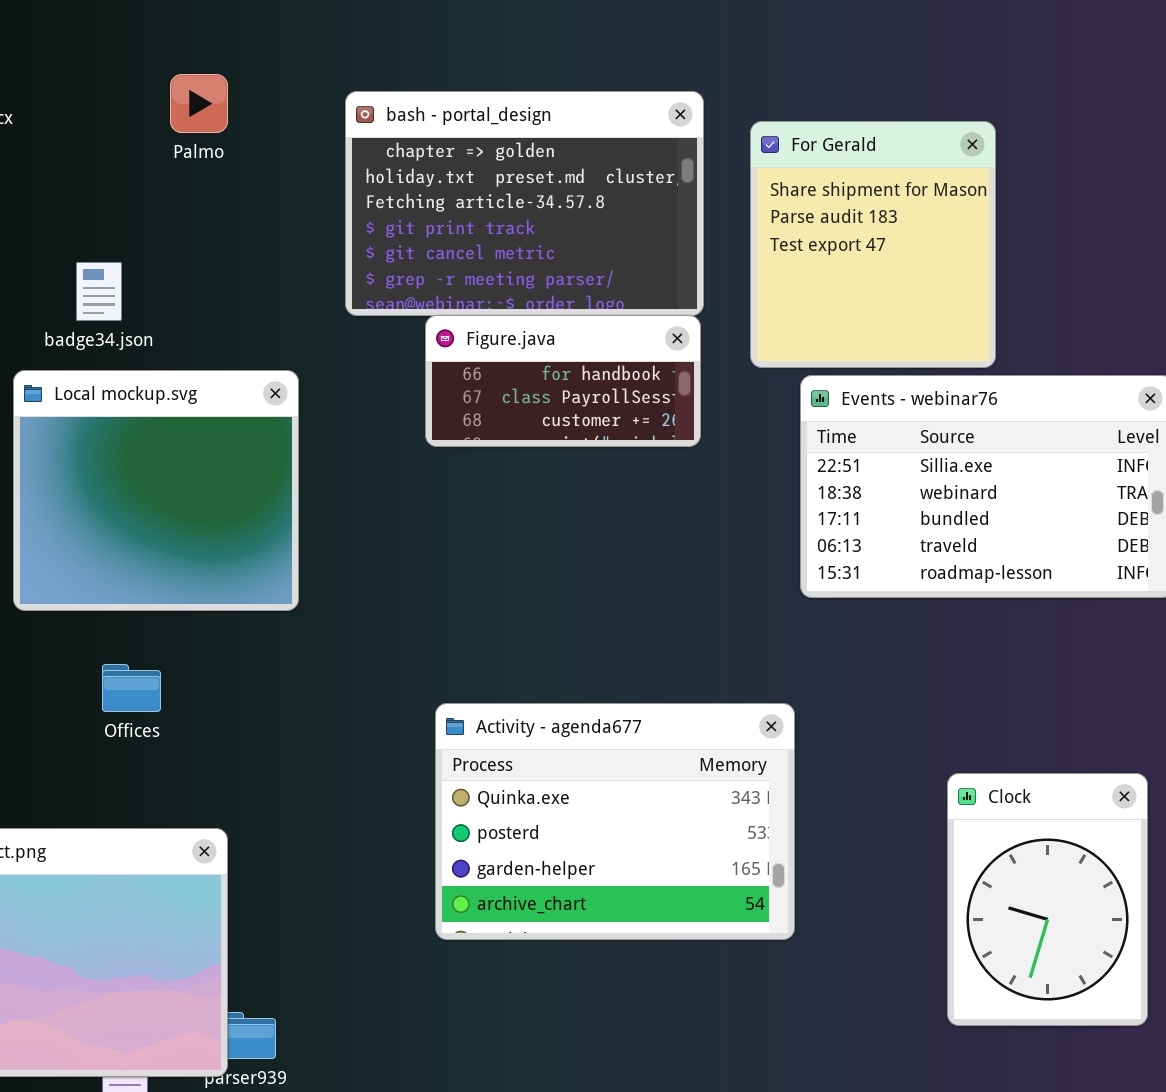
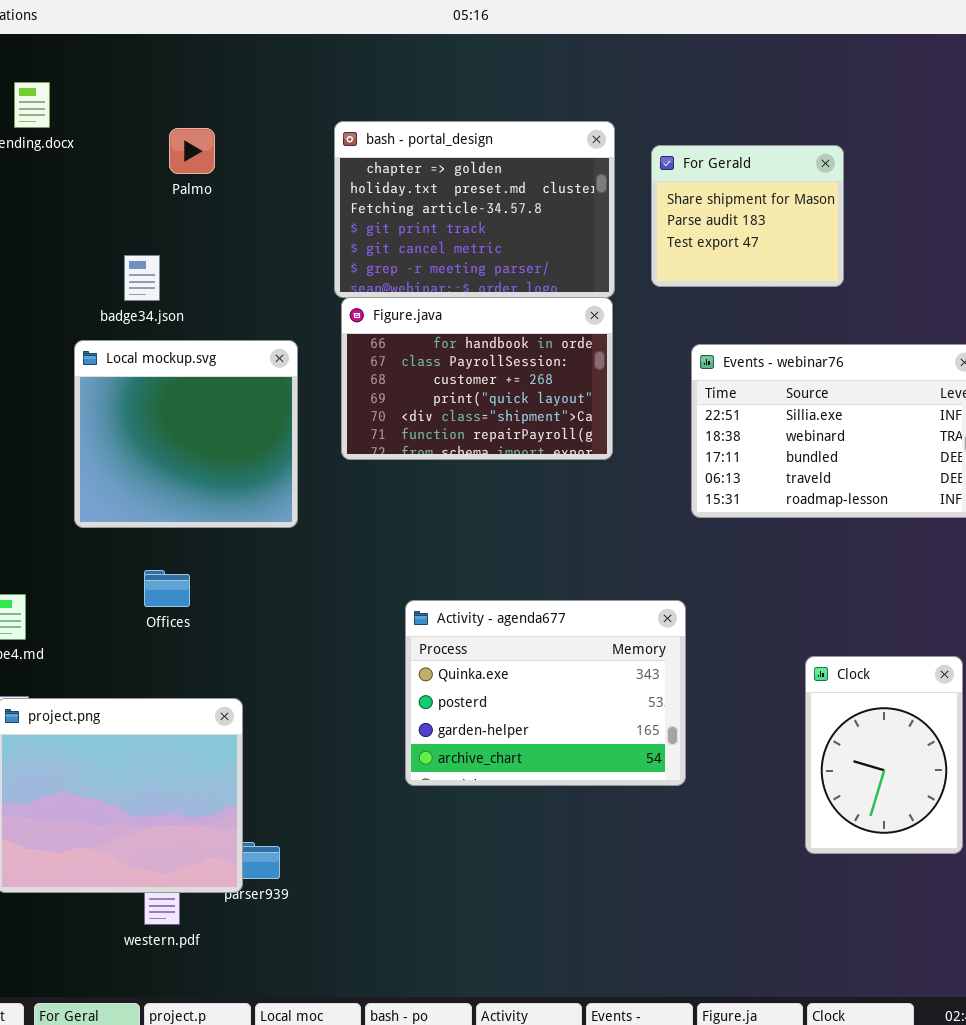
Palmo: [170,74,228,133] -> [169,128,215,174], moved
For Gerald: [750,121,996,368] -> [651,145,844,287], resized
Figure.java: [425,315,701,447] -> [341,297,613,460], resized

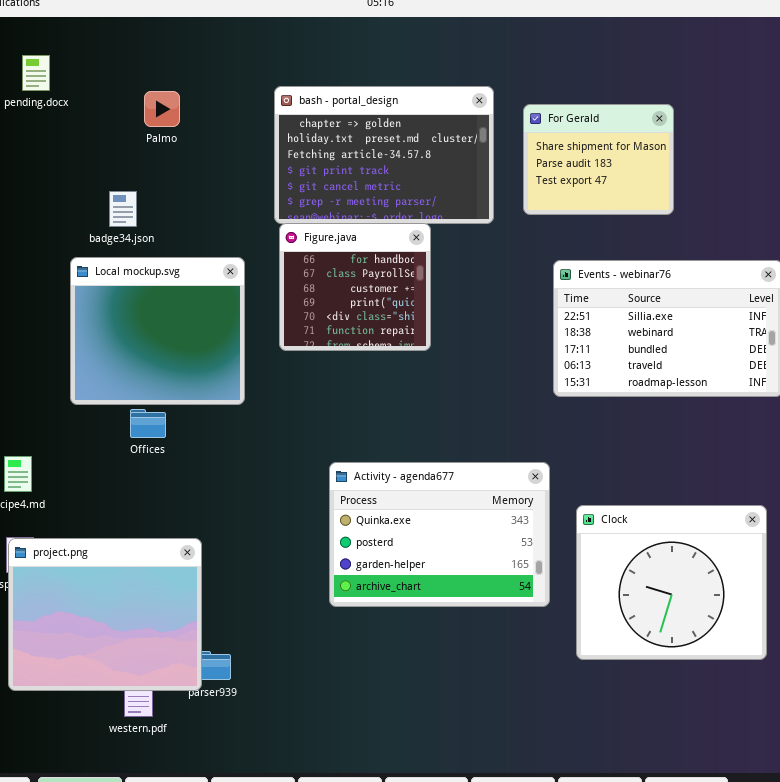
Figure.java: [341,297,613,460] -> [279,223,431,351], resized
Offices: [144,570,190,607] -> [130,409,166,438], moved
Clock: [805,656,963,854] -> [576,505,767,660], resized

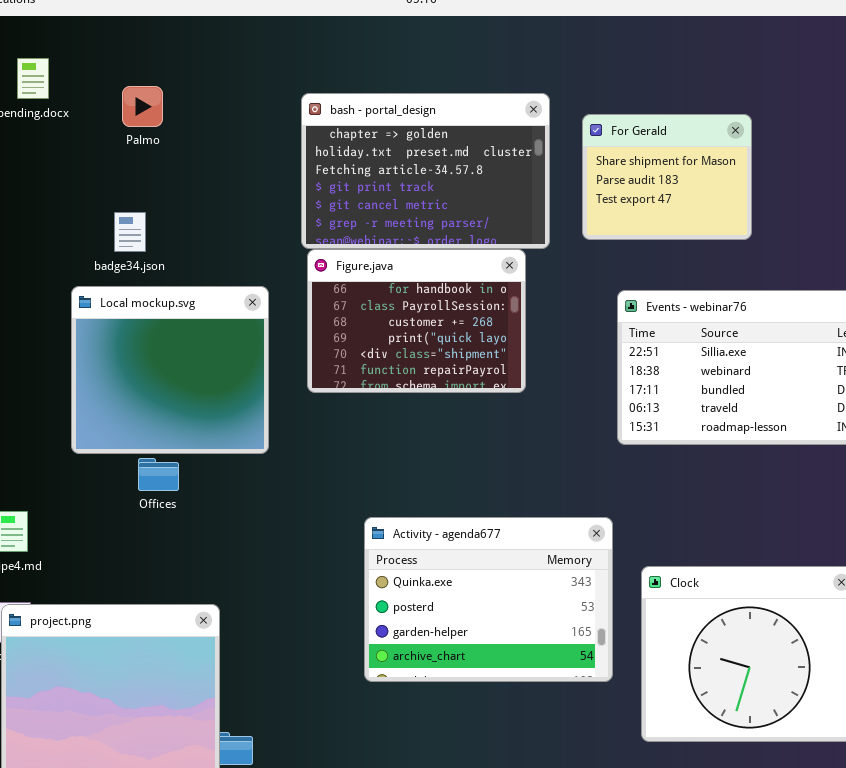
Palmo: [144,91,180,127] -> [122,86,163,127], moved
Figure.java: [279,223,431,351] -> [307,249,526,393], resized

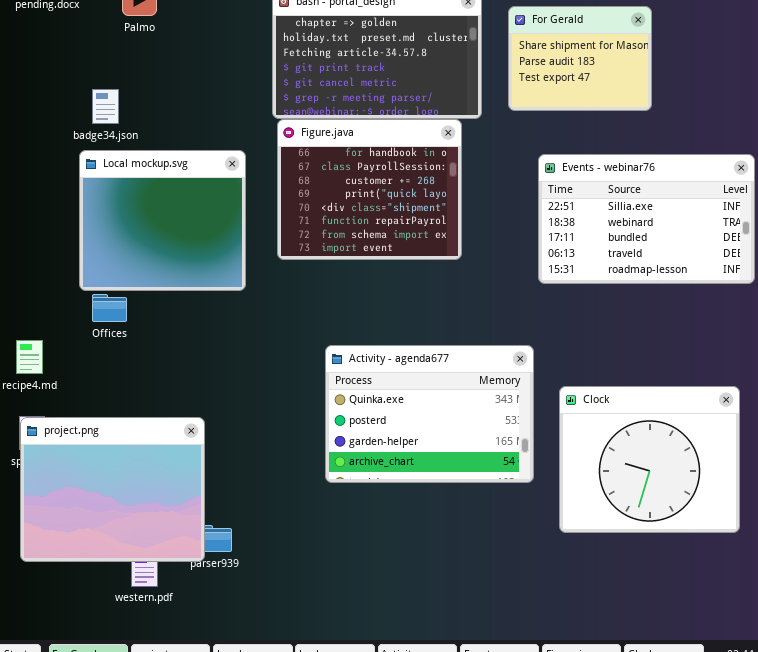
badge34.json: [114,212,146,252] -> [92,89,119,124], moved
Figure.java: [307,249,526,393] -> [277,119,462,260], resized
Offices: [138,458,179,491] -> [92,294,127,322], moved

